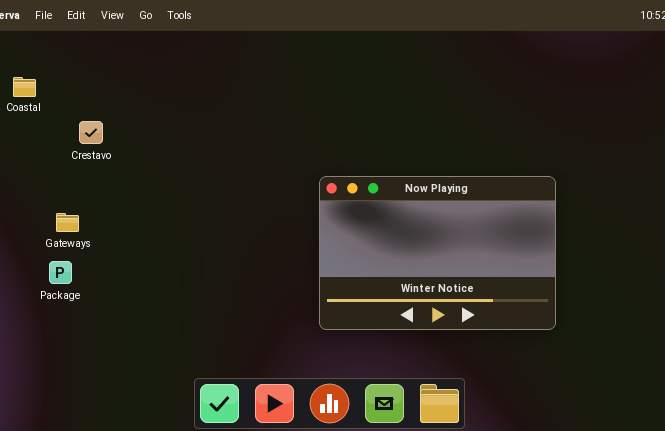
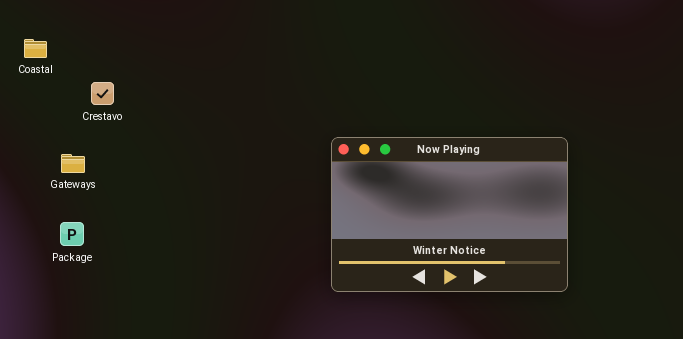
Gateways: [56,213,79,232] -> [61,154,85,173], moved

